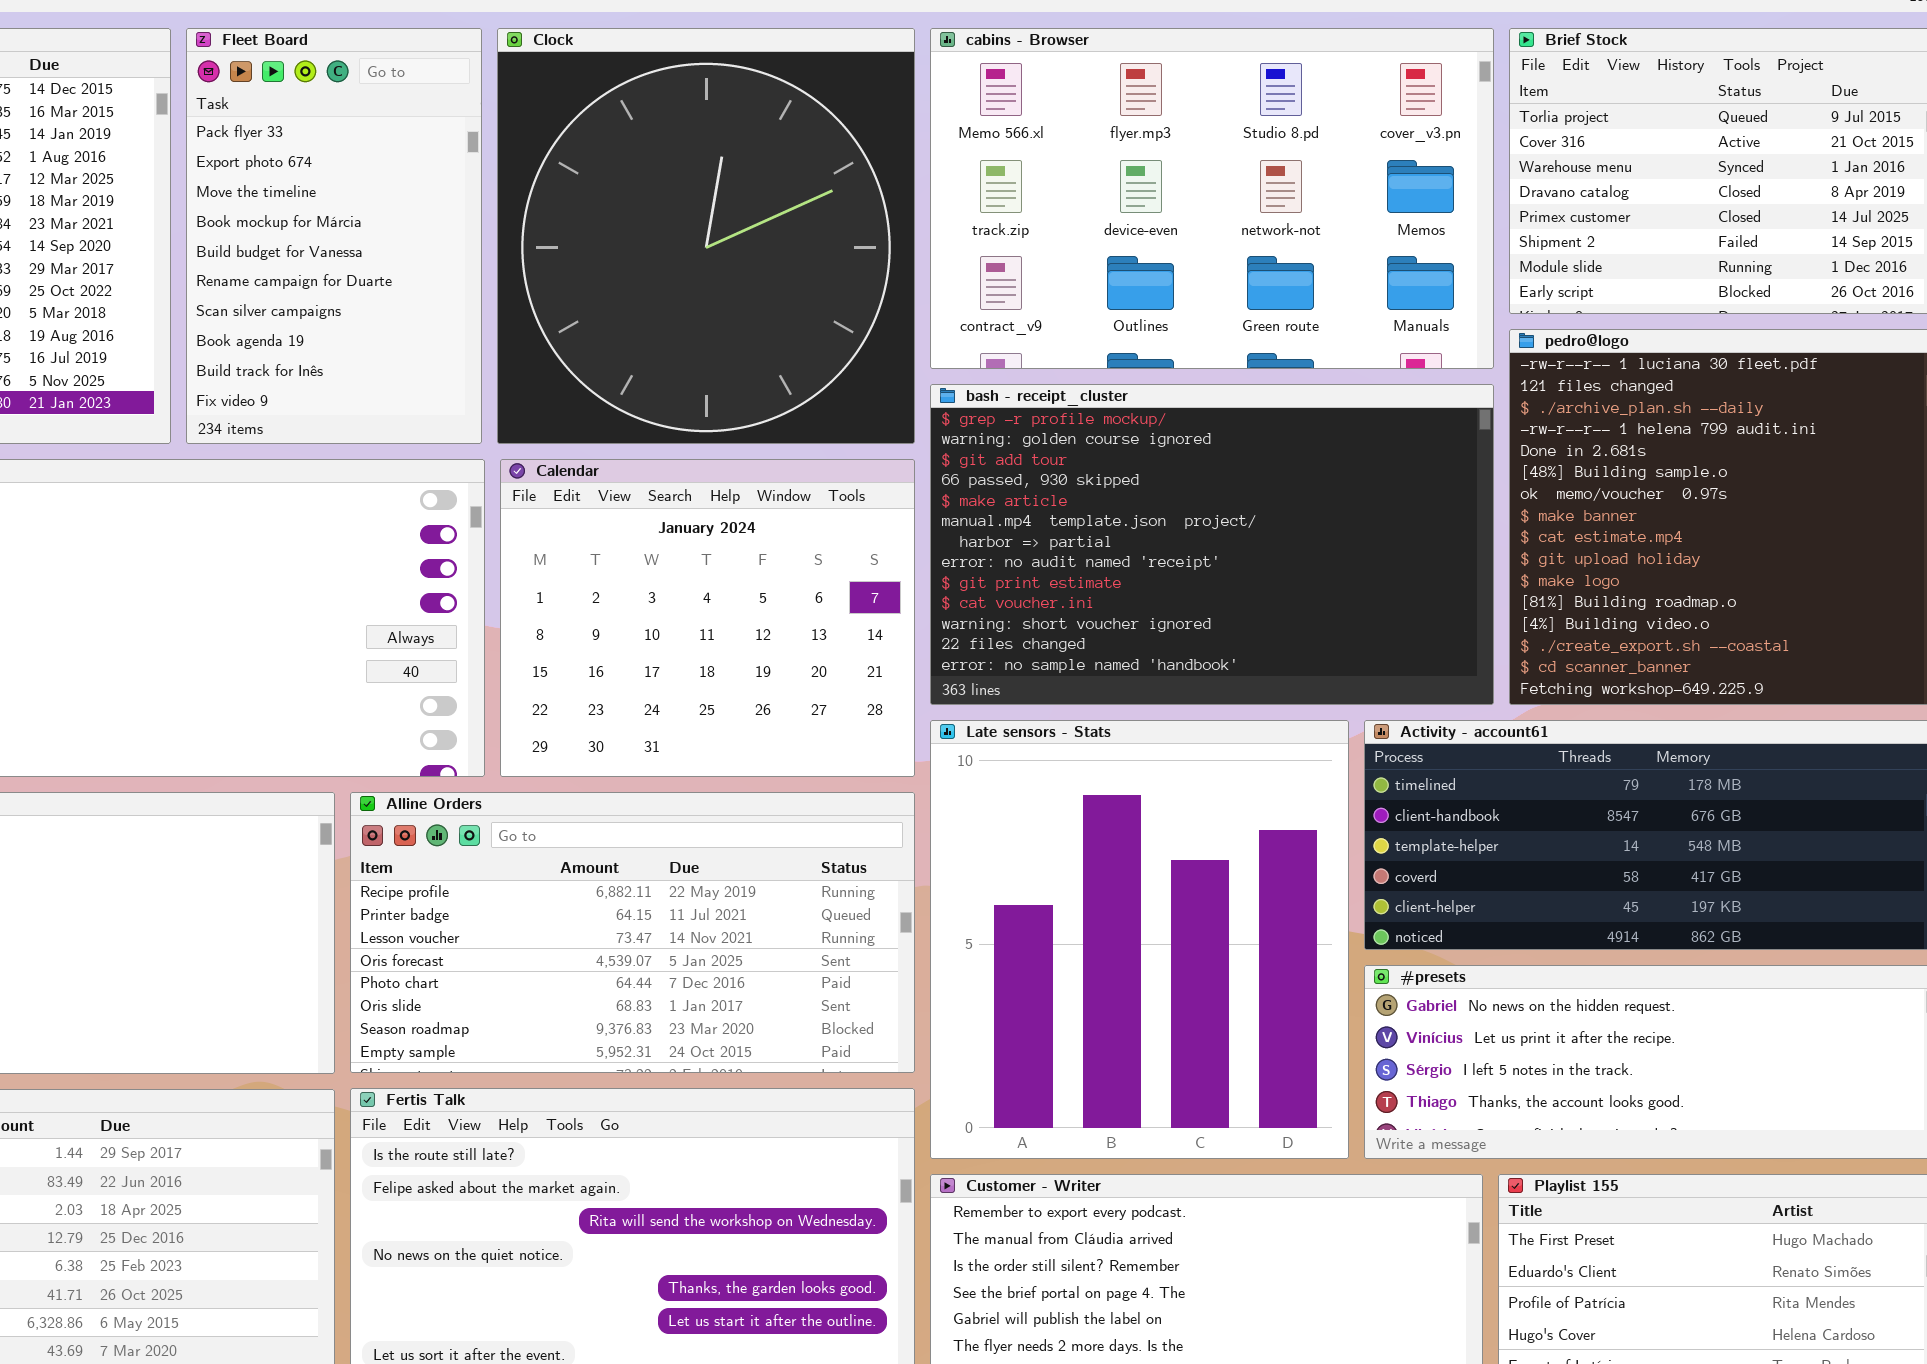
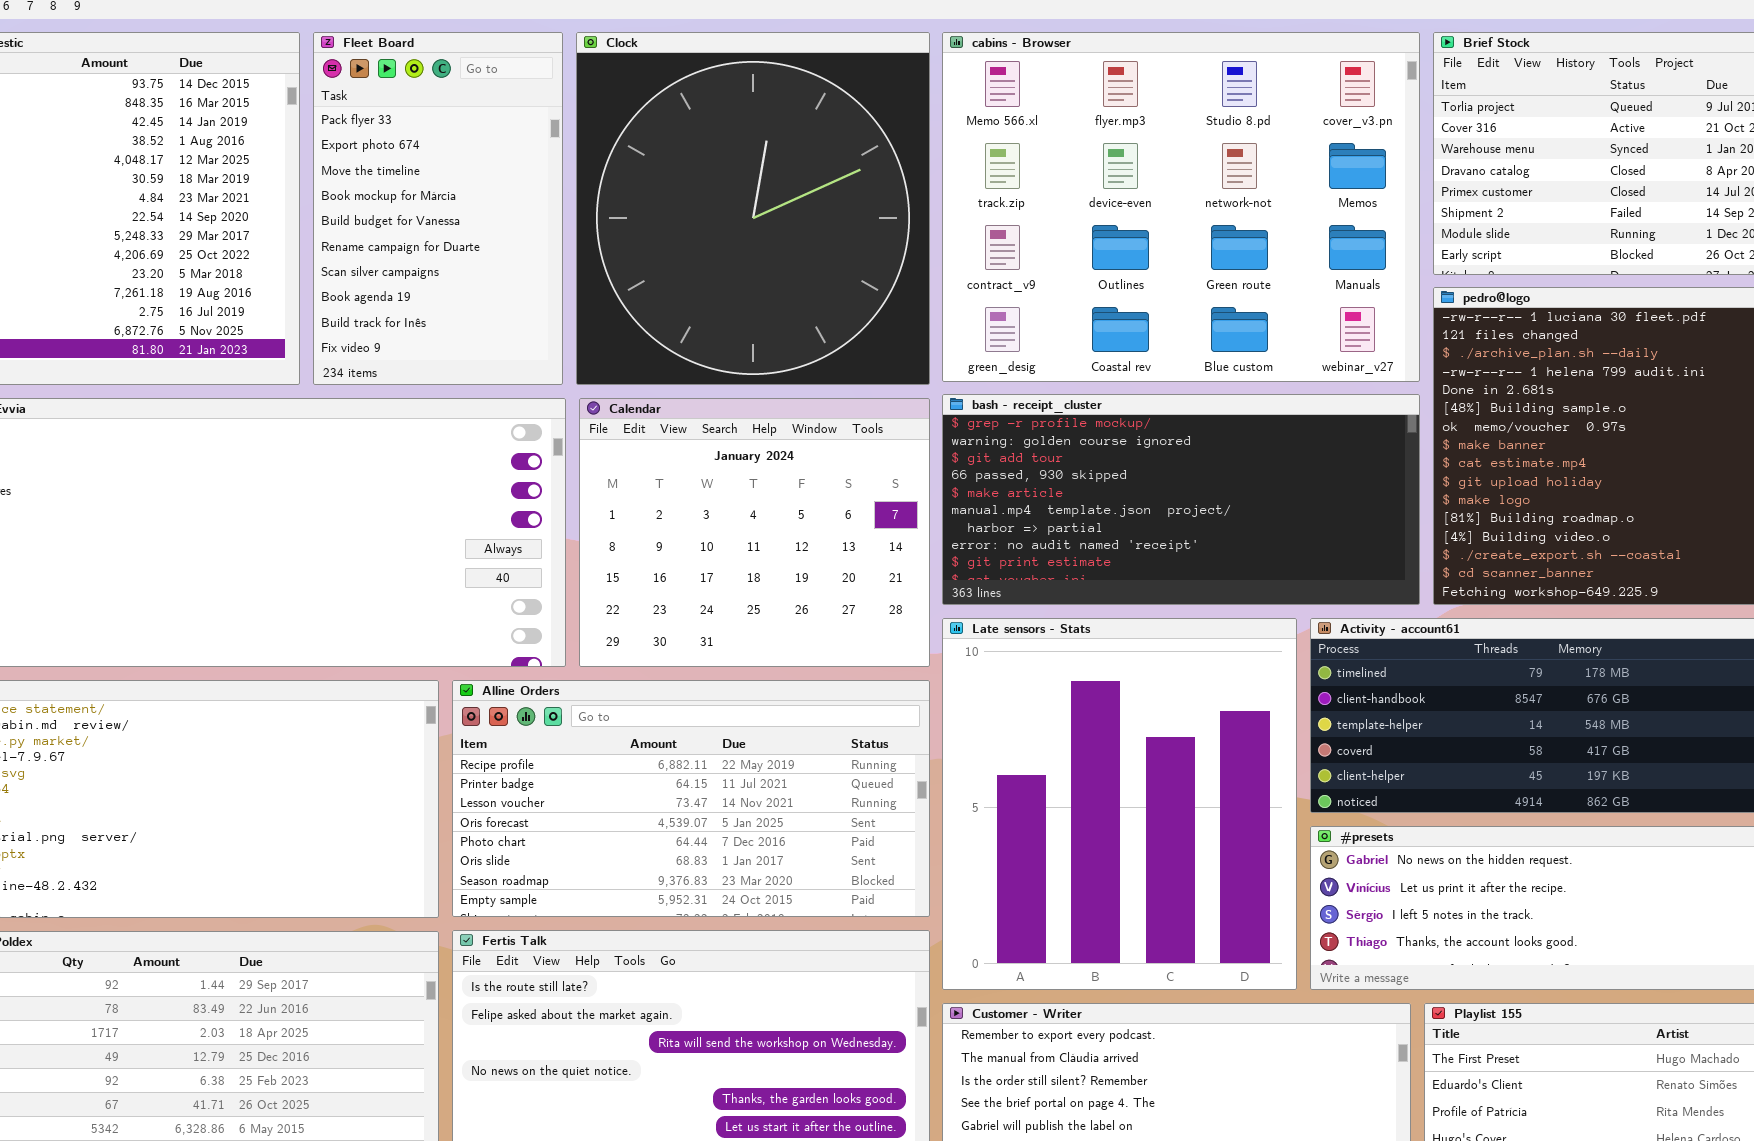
cabins - Browser: [930,28,1494,369] -> [942,32,1420,382], resized
bash - receipt_cluster: [930,384,1494,705] -> [942,394,1420,605], resized

